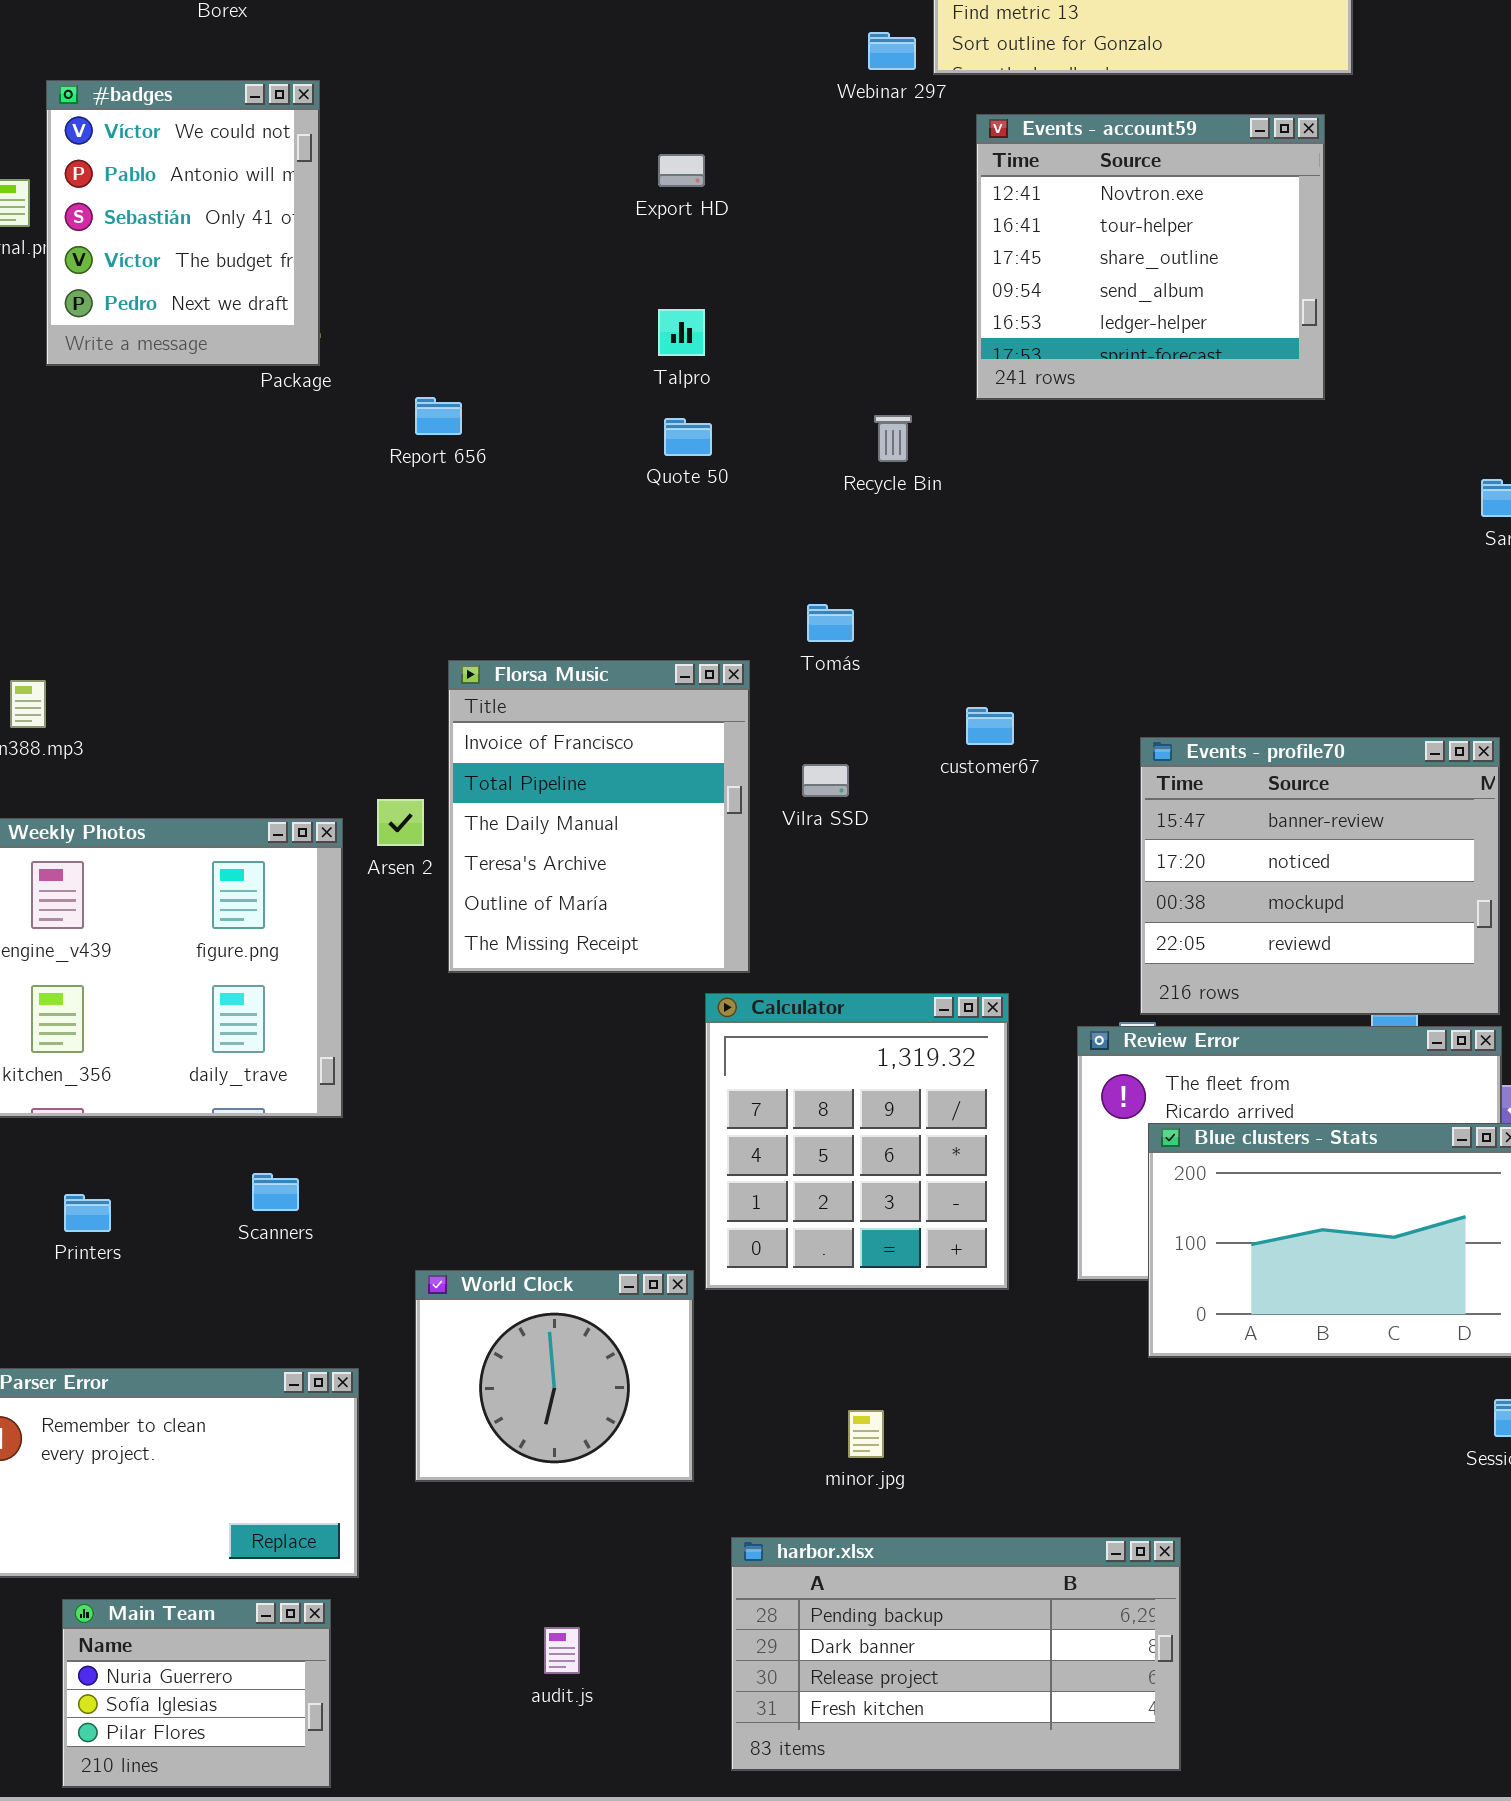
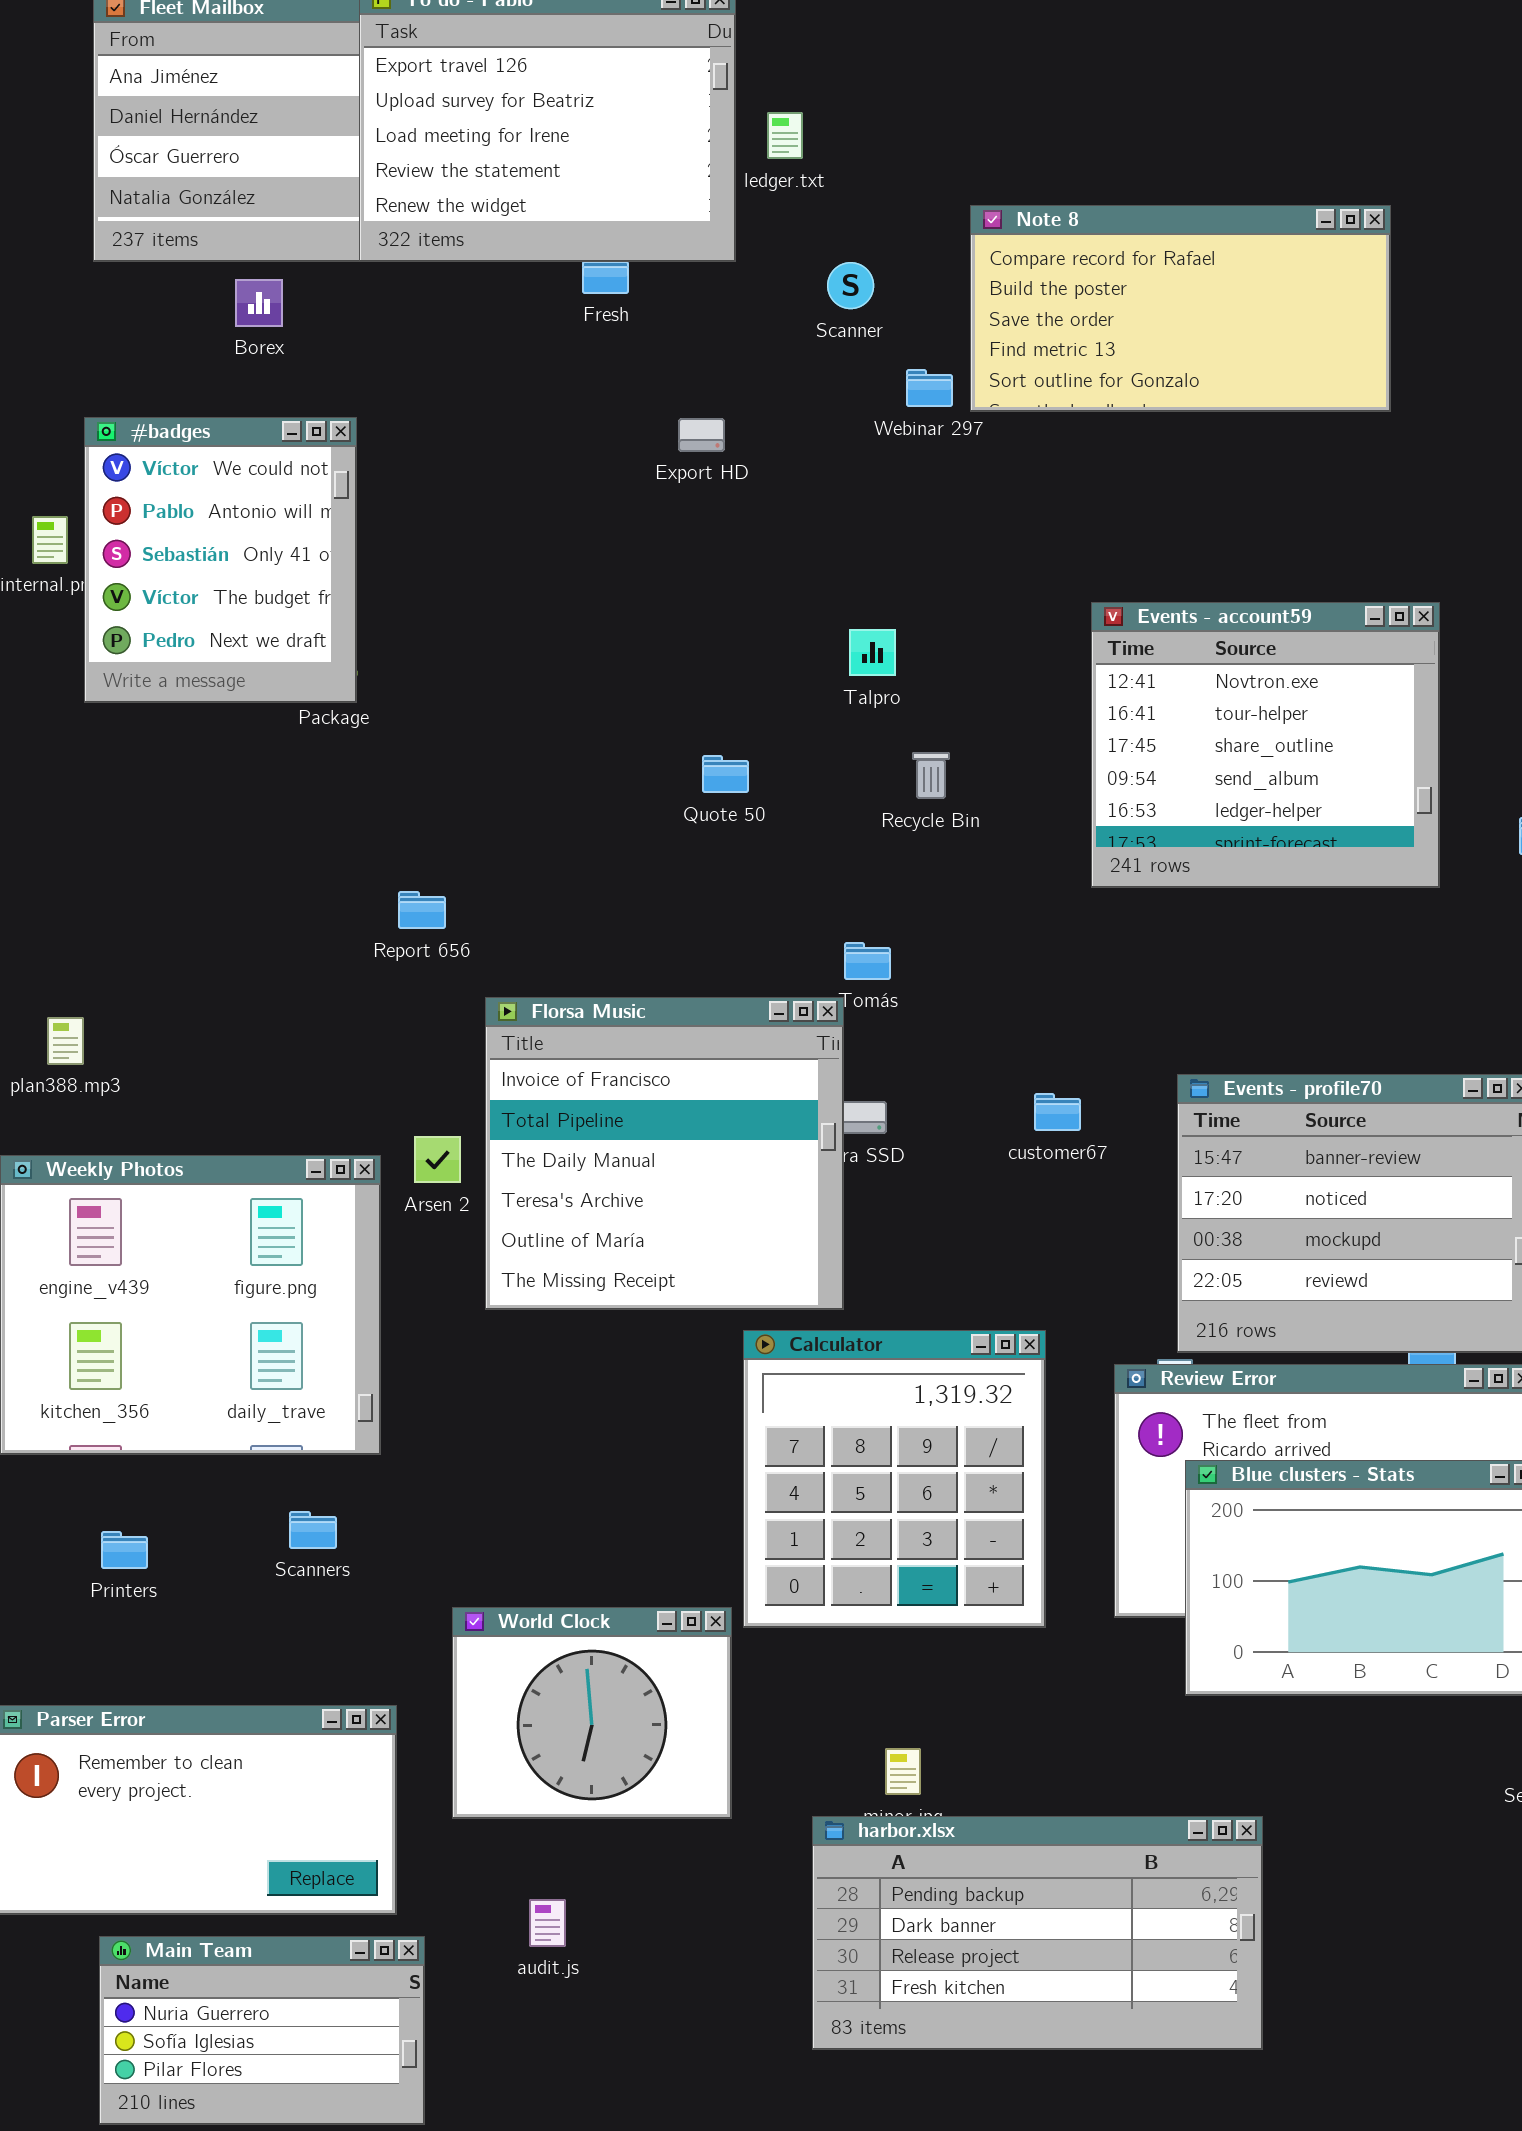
Events - account59: [976,114,1325,400] -> [1091,602,1440,888], moved
Export HD: [658,154,705,187] -> [678,418,725,452], moved
Talpro: [658,309,705,356] -> [849,629,896,676], moved
Report 656: [415,397,462,435] -> [398,891,446,929], moved
Florsa Music: [448,660,750,973] -> [485,997,844,1310], resized
customer67: [966,707,1014,745] -> [1034,1093,1081,1131], moved
harbor.xlsx: [731,1537,1181,1771] -> [812,1816,1263,2050], moved
Main Team: [62,1599,331,1788] -> [99,1936,425,2125], resized
audit.js: [544,1627,580,1674] -> [529,1899,566,1947], moved

